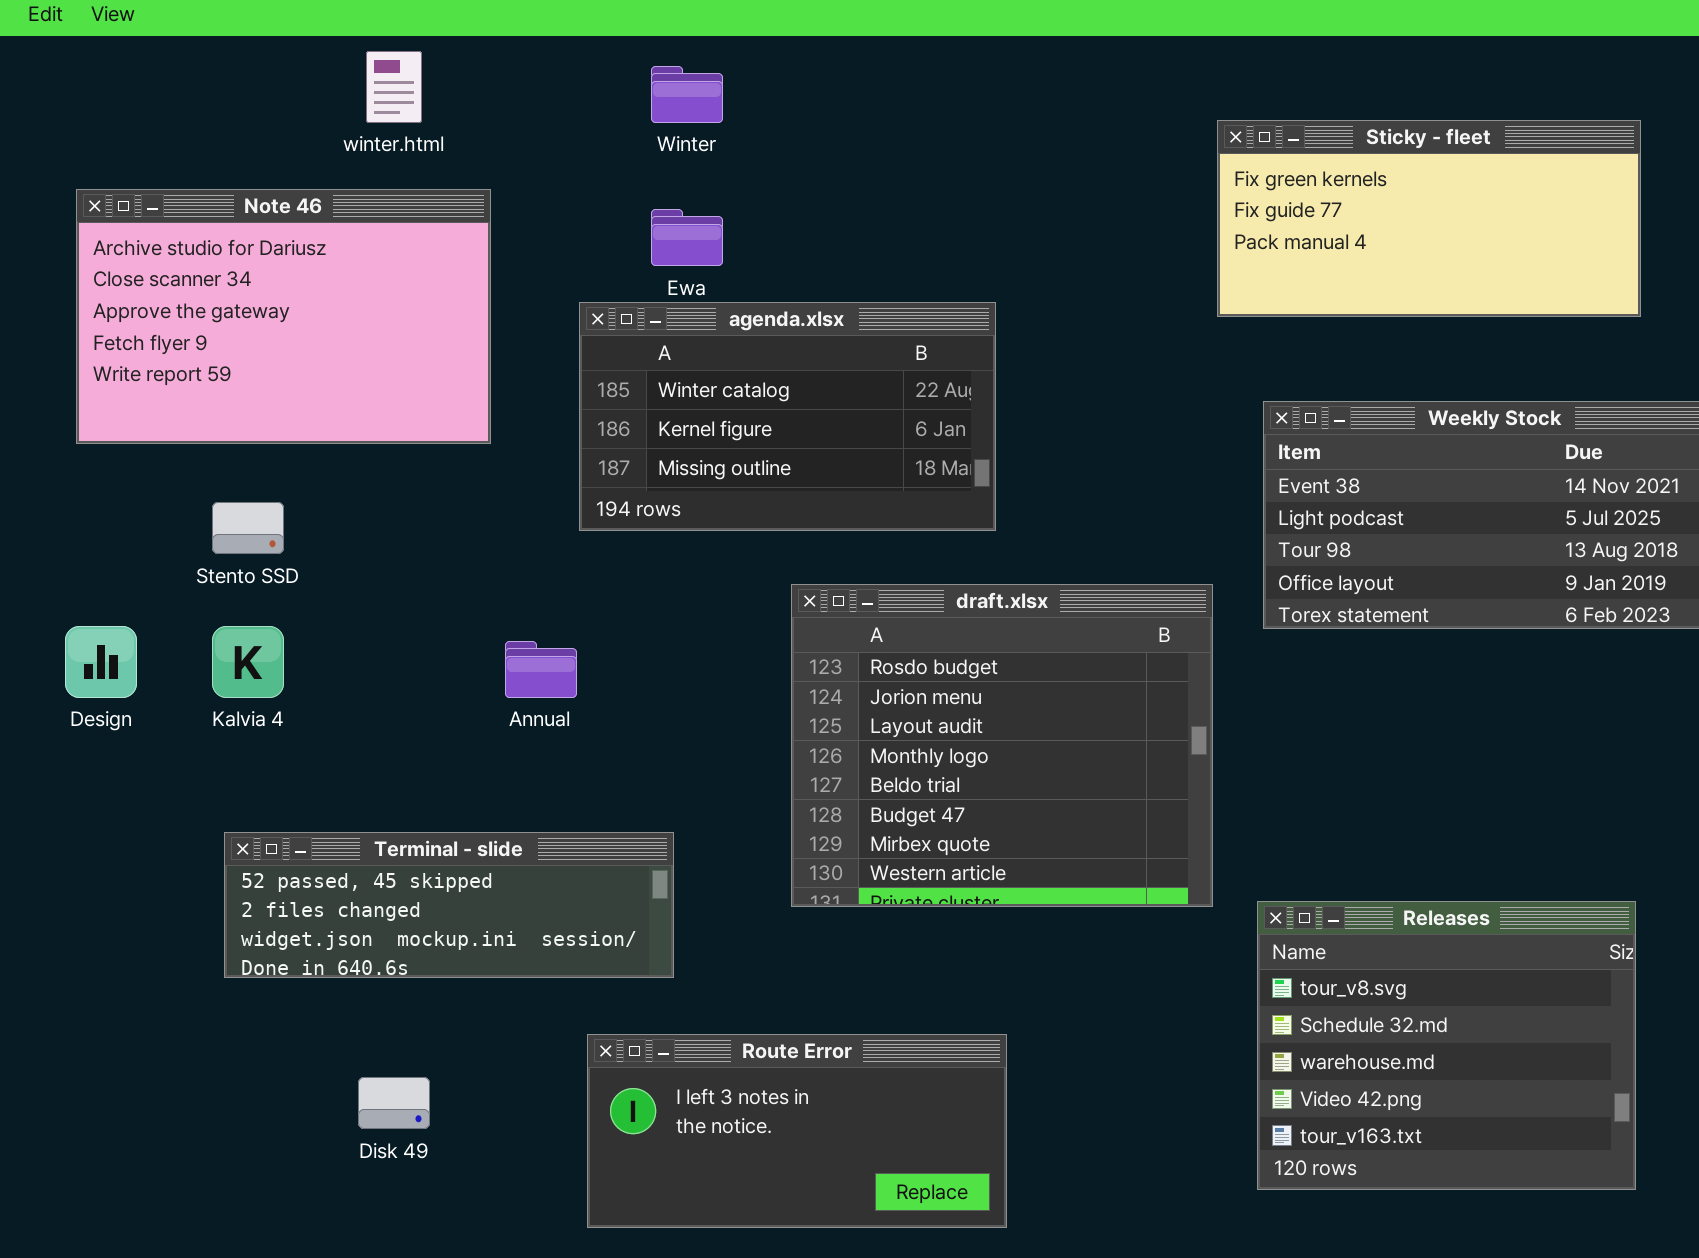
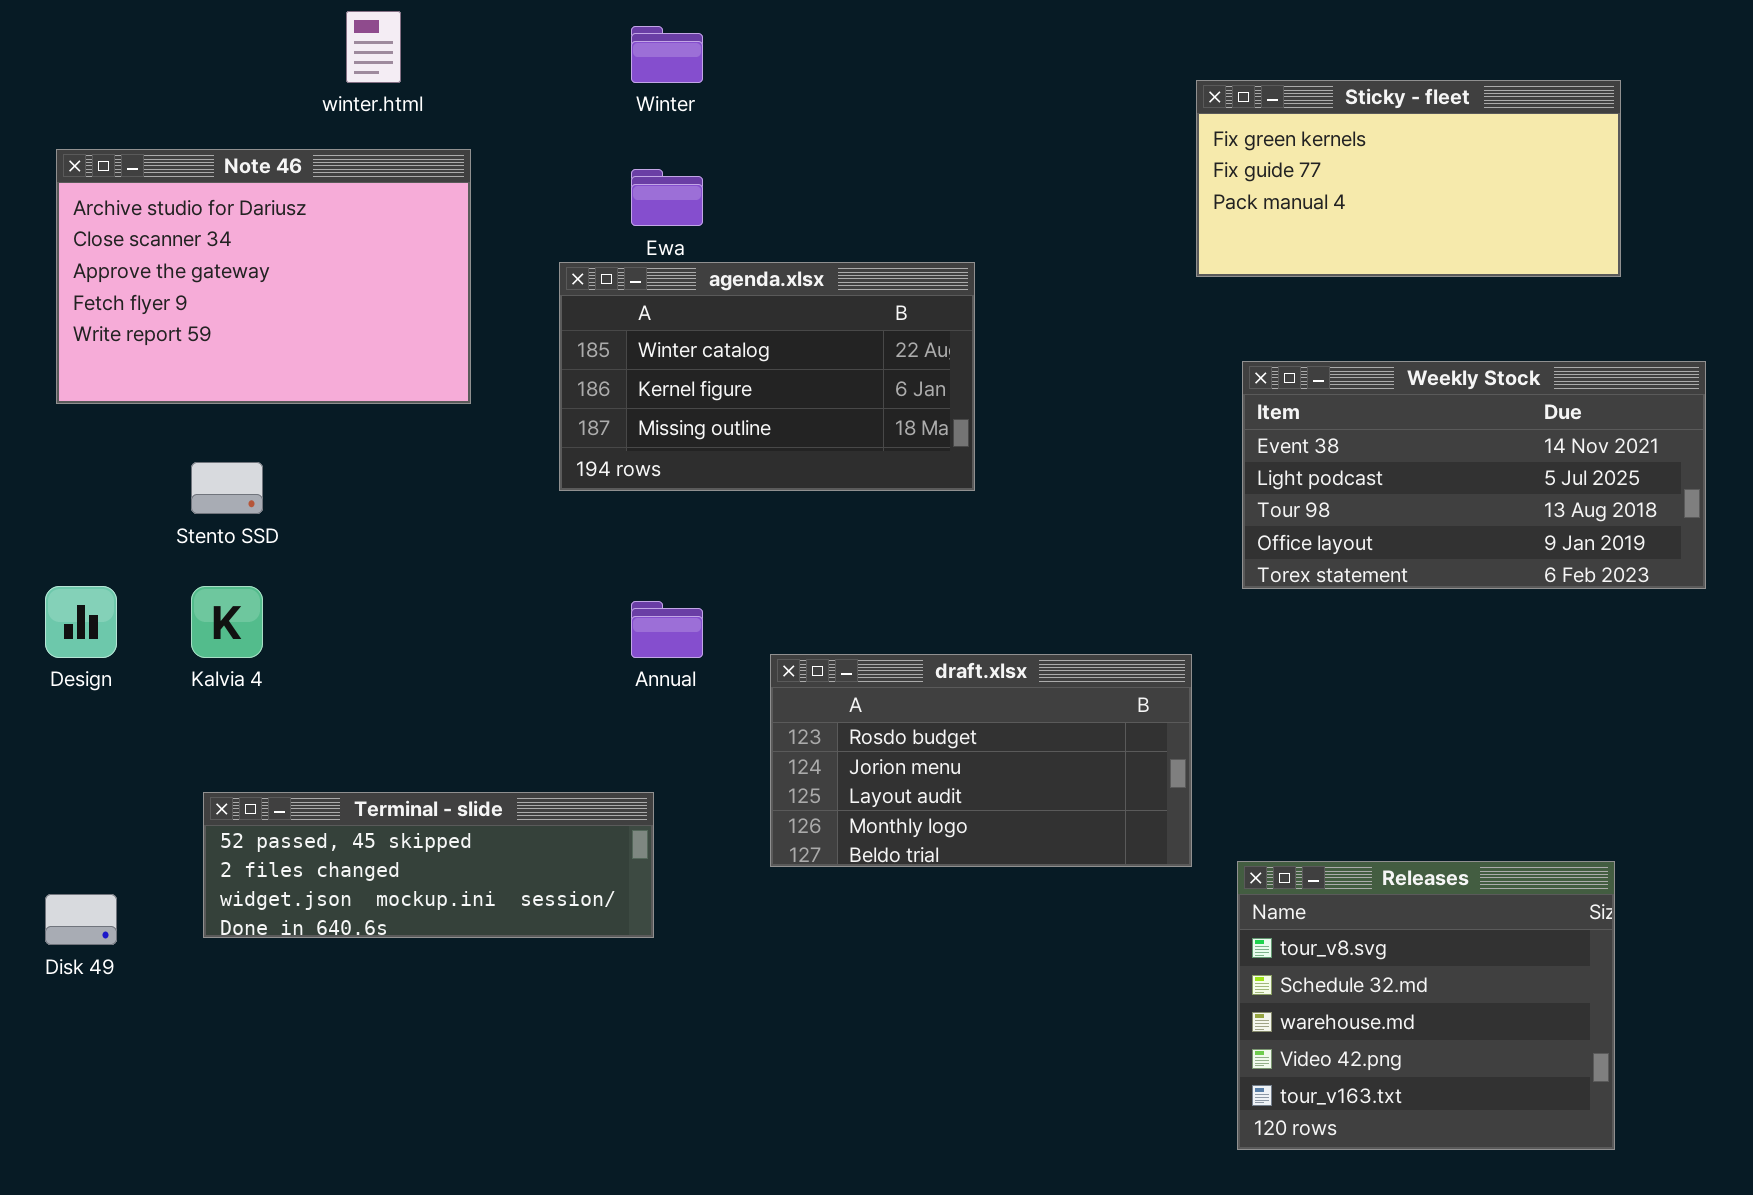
draft.xlsx: [791,584,1213,907] -> [770,654,1192,867], resized
Annual: [505,641,577,698] -> [631,601,703,658], moved
Route Error: [587,1034,1007,1228] -> none, closed
Disk 49: [358,1077,430,1129] -> [45,894,117,945], moved

